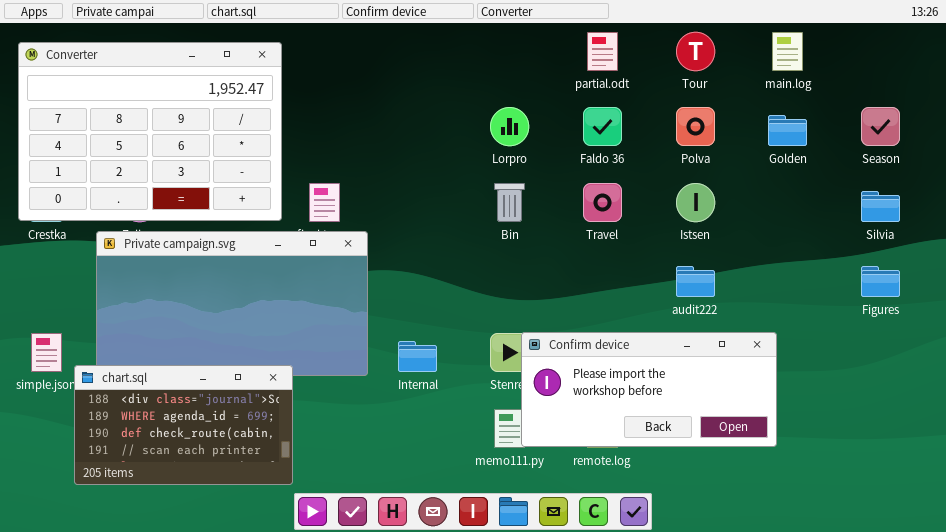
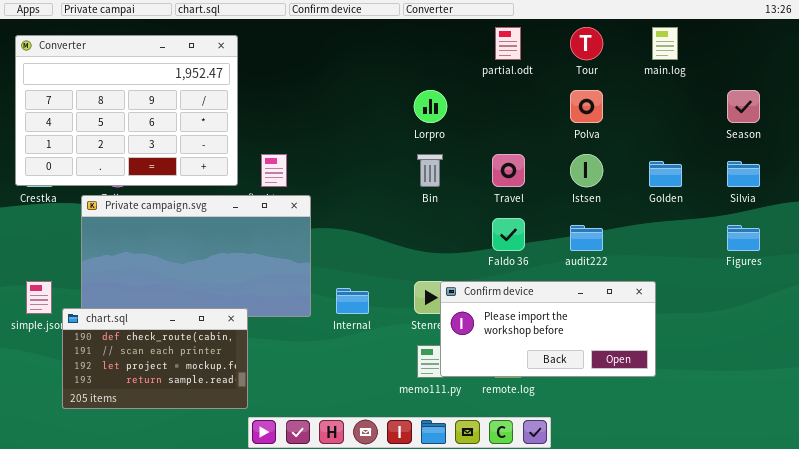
Faldo 36: [583,107,622,146] -> [492,218,525,251], moved
Golden: [768,115,807,146] -> [649,161,682,187], moved
chart.sql: [74,365,293,485] -> [62,308,248,409], scrolled down 2 rows

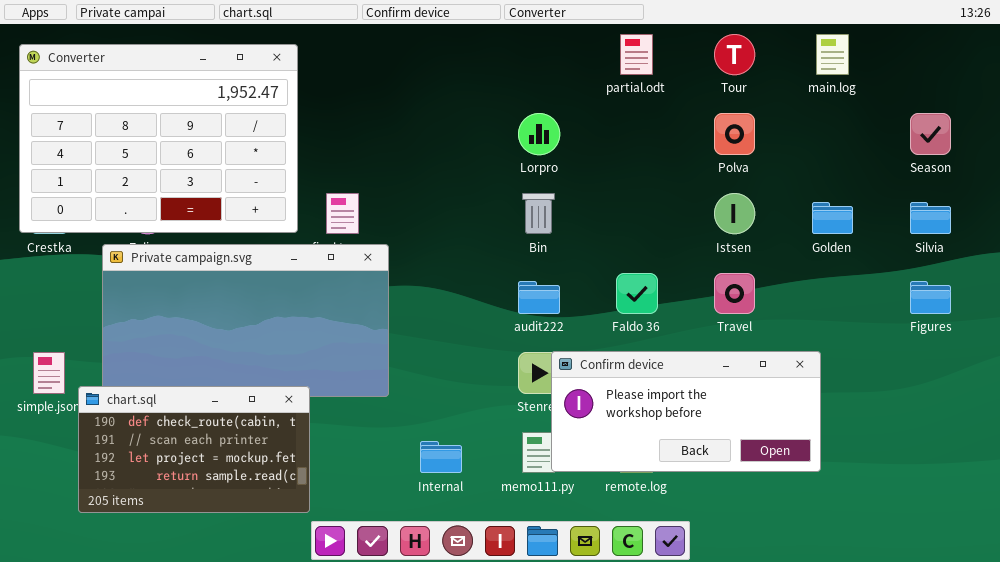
Travel: [492,154,525,187] -> [714,273,755,314], moved
audit222: [570,225,603,251] -> [518,281,560,314], moved
Internal: [336,288,369,314] -> [420,441,462,473], moved

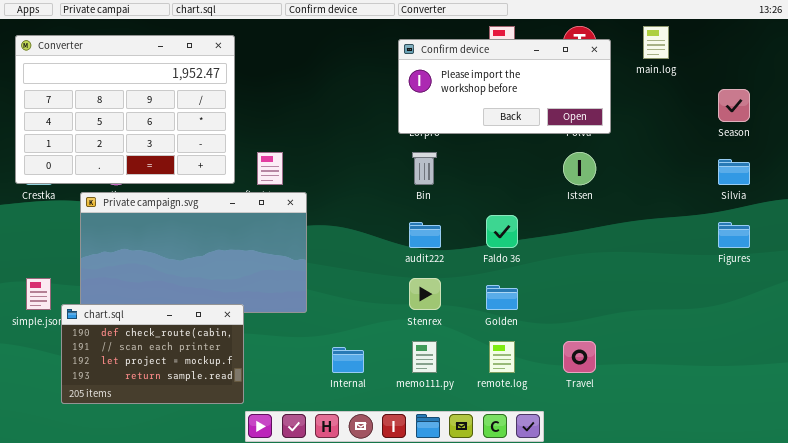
Golden: [812,202,853,234] -> [486,285,518,310], moved
Travel: [714,273,755,314] -> [563,341,596,373], moved
Confirm device: [551,351,821,472] -> [398,39,611,134], moved

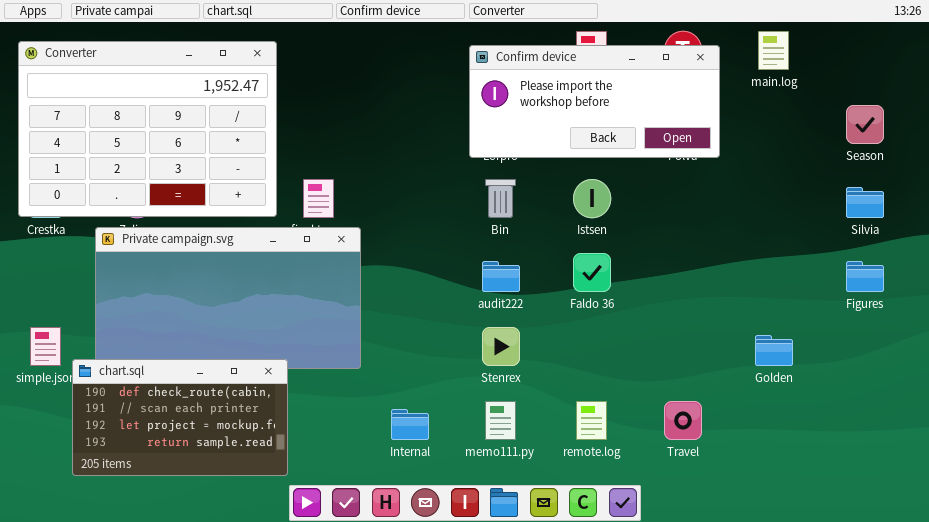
Istsen: [563,152,596,185] -> [573,179,611,218], moved
Golden: [486,285,518,310] -> [755,335,793,366], moved

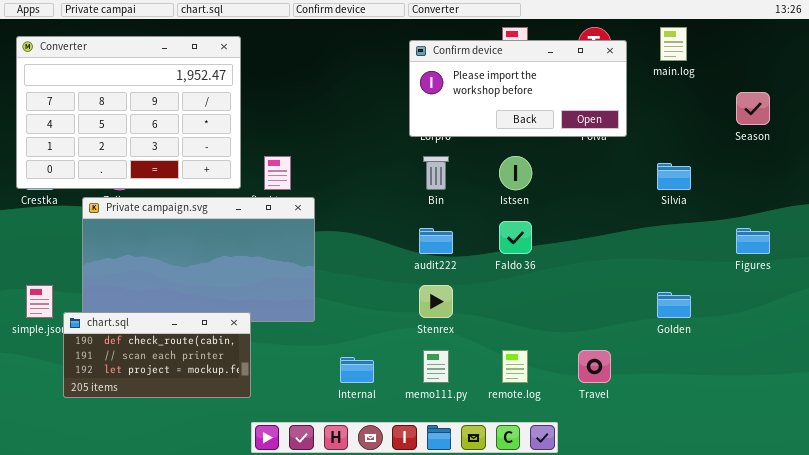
Silvia: [846,187,884,218] -> [657,163,691,190], moved
chart.sql: [72,359,288,476] -> [63,312,251,398], resized

